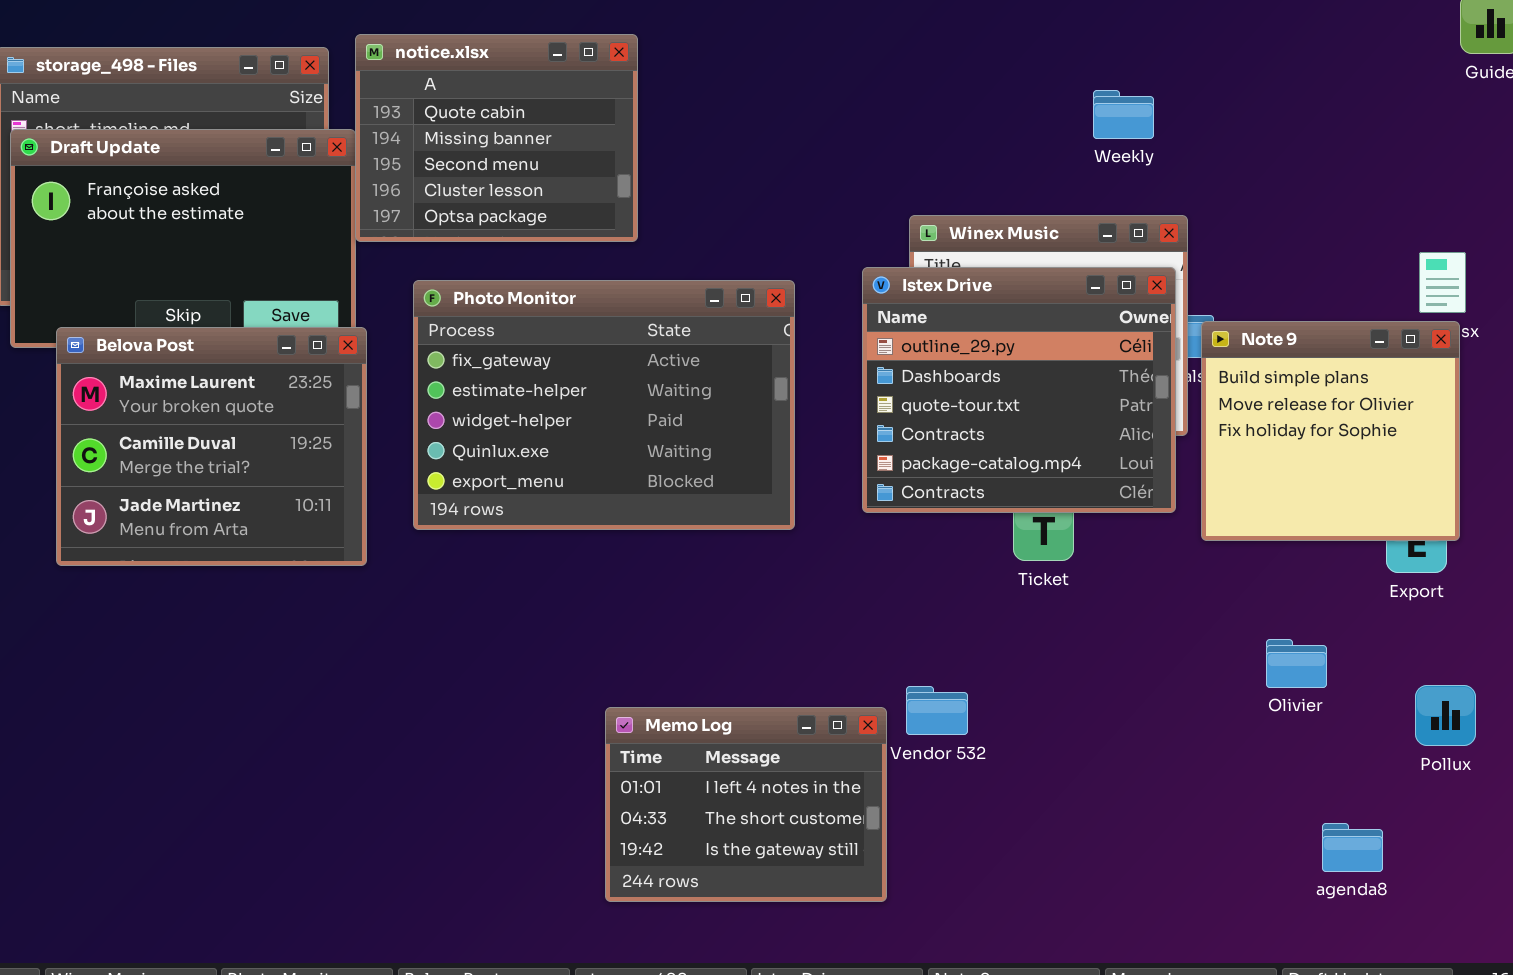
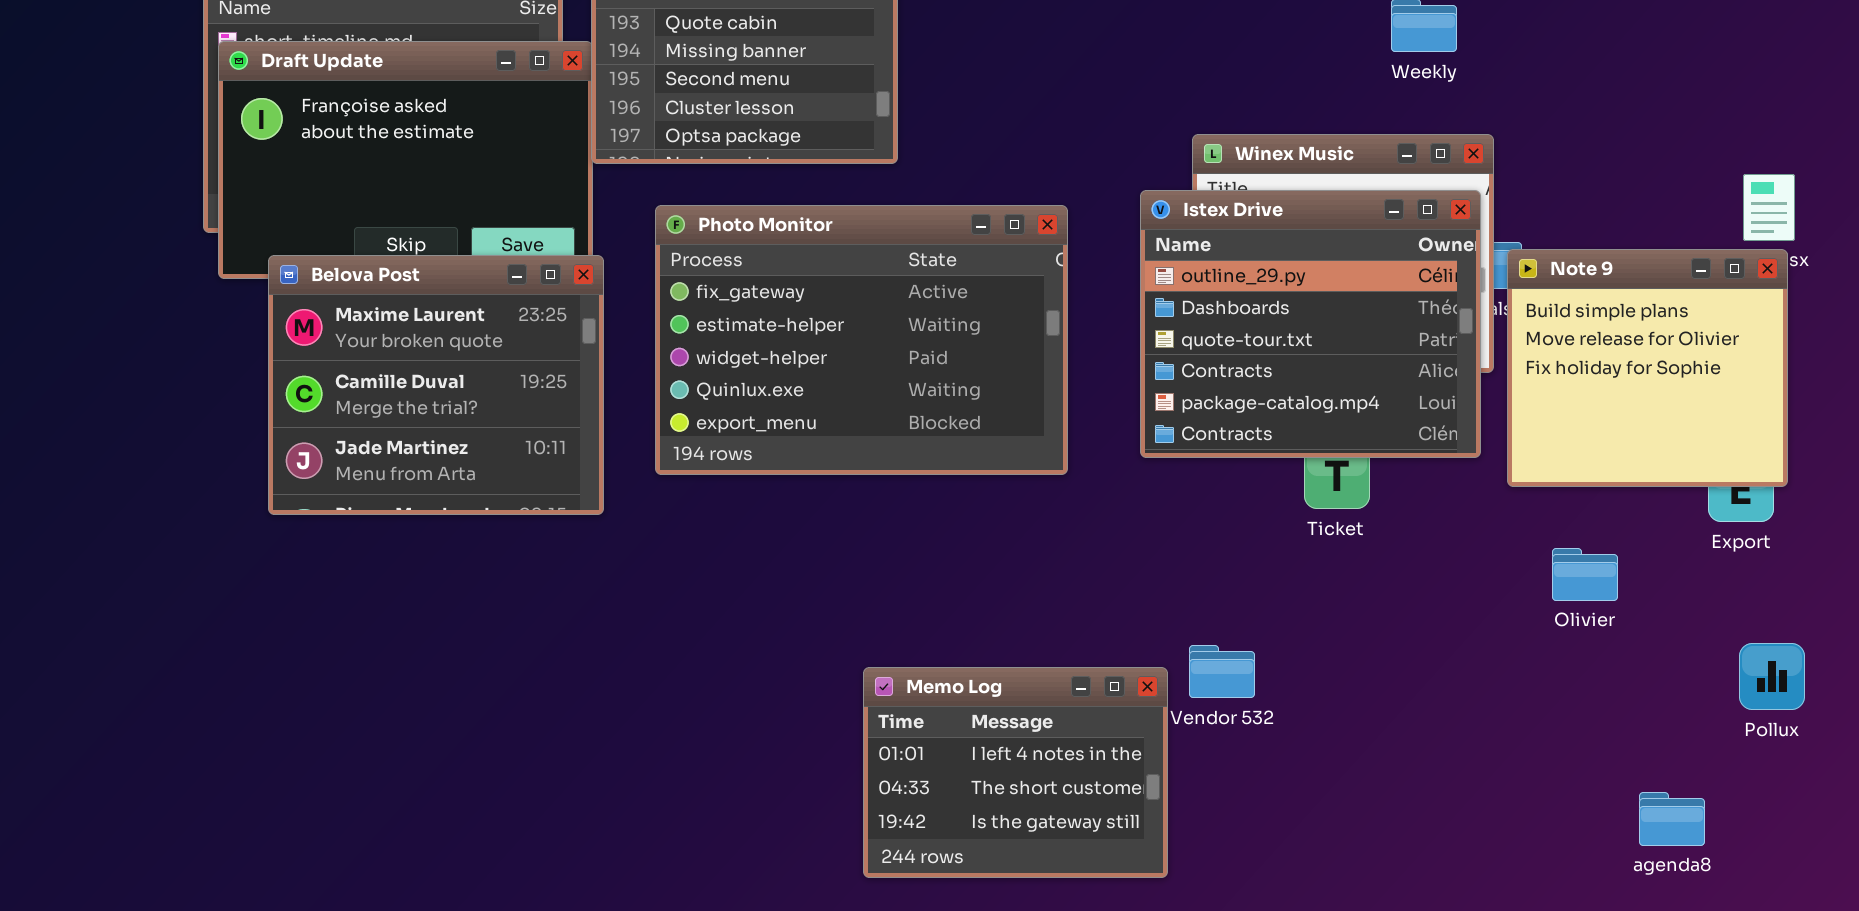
Olivier: [1266,639,1327,688] -> [1552,548,1618,601], moved

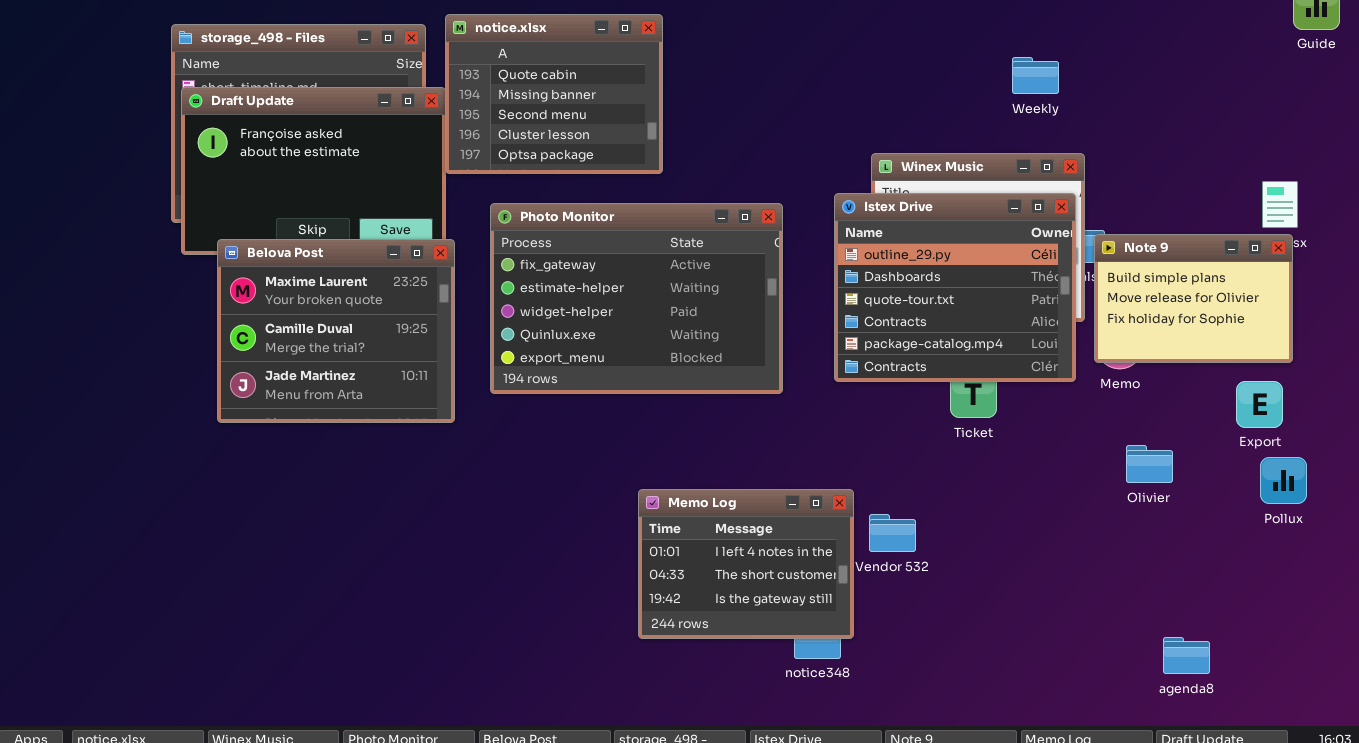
Note 9: [1507,249,1788,487] -> [1094,234,1293,363], resized
Pollux: [1739,643,1805,710] -> [1260,457,1307,504], moved
Memo Log: [863,667,1168,878] -> [638,489,854,639], moved
agenda8: [1639,792,1705,846] -> [1163,637,1210,674], moved

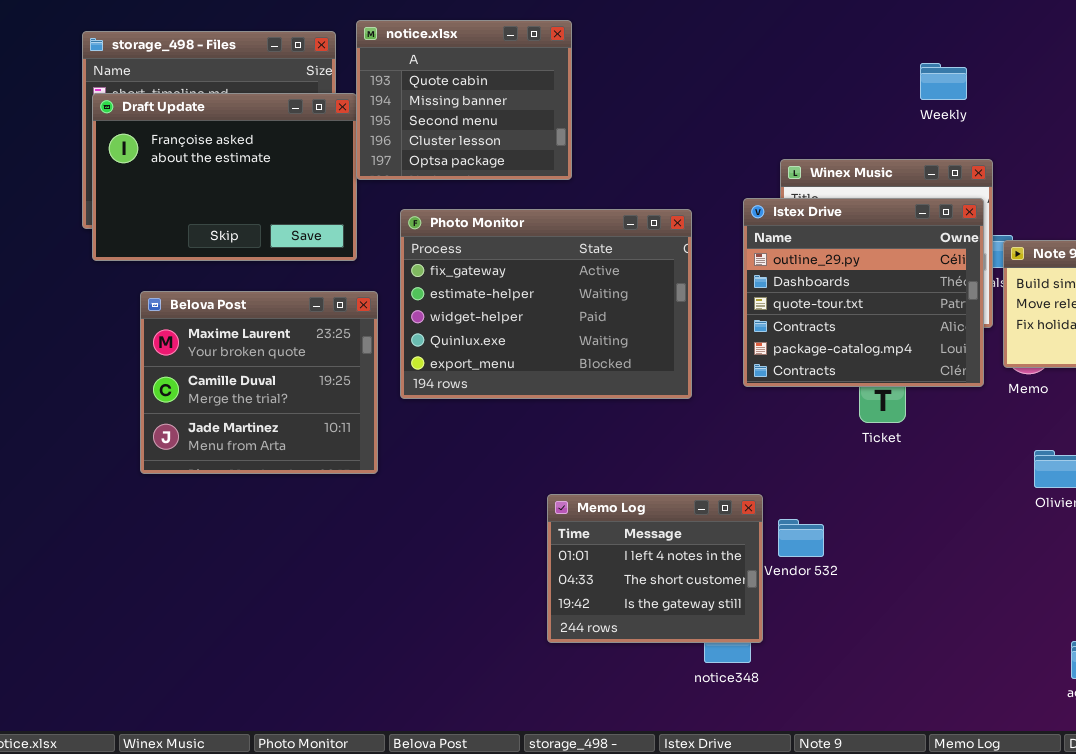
Belova Post: [217,239,455,423] -> [140,291,378,474], moved

